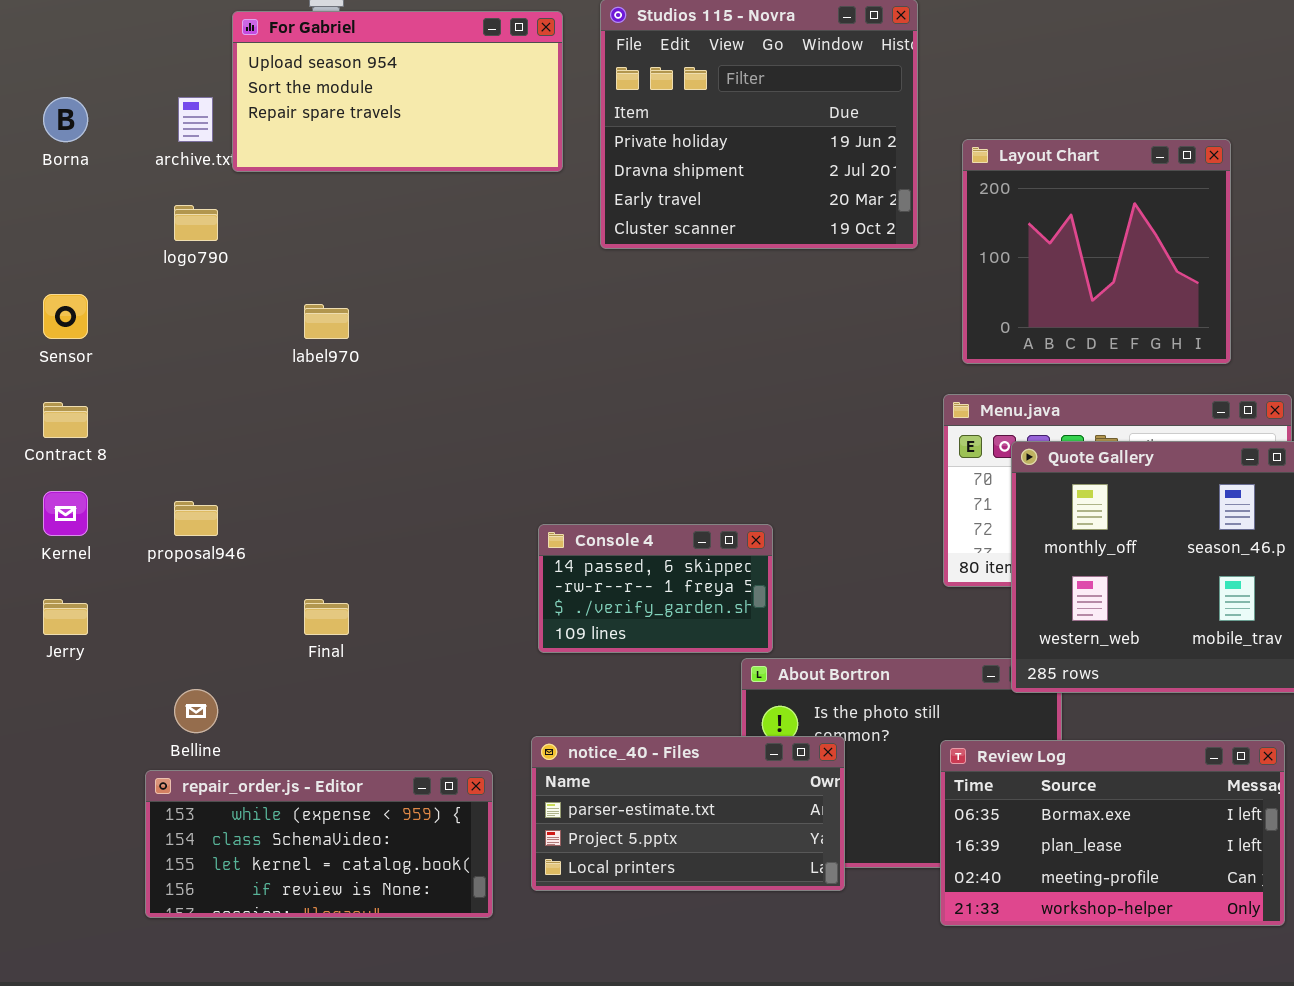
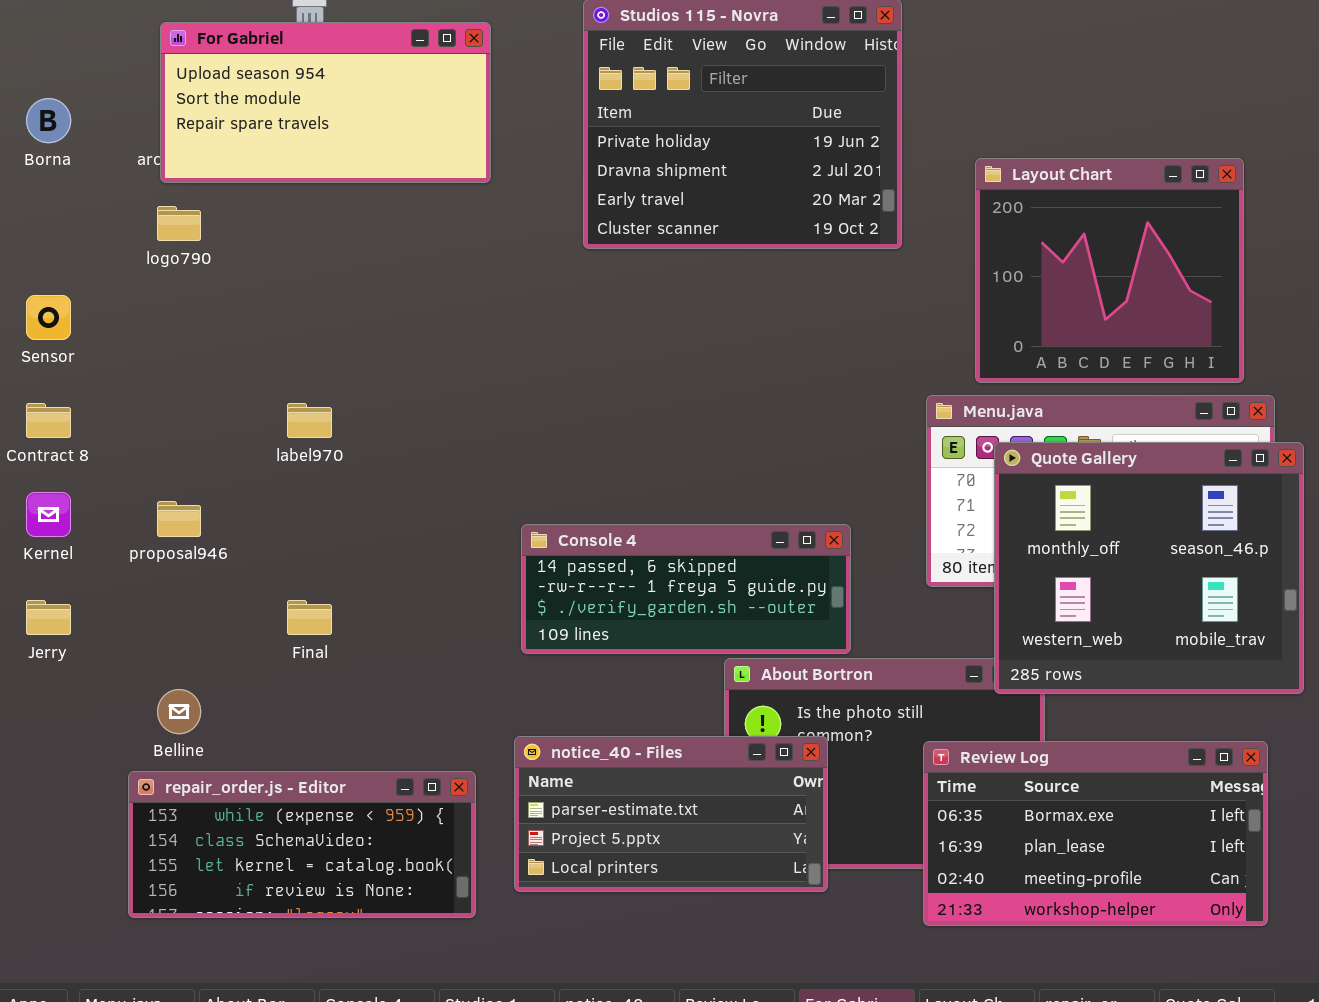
For Gabriel: [232,11,563,172] -> [160,22,491,183], moved
Layout Chart: [962,139,1231,364] -> [975,158,1244,383], moved
label970: [304,304,349,339] -> [287,403,332,438], moved
Console 4: [538,524,773,653] -> [521,524,851,654], resized

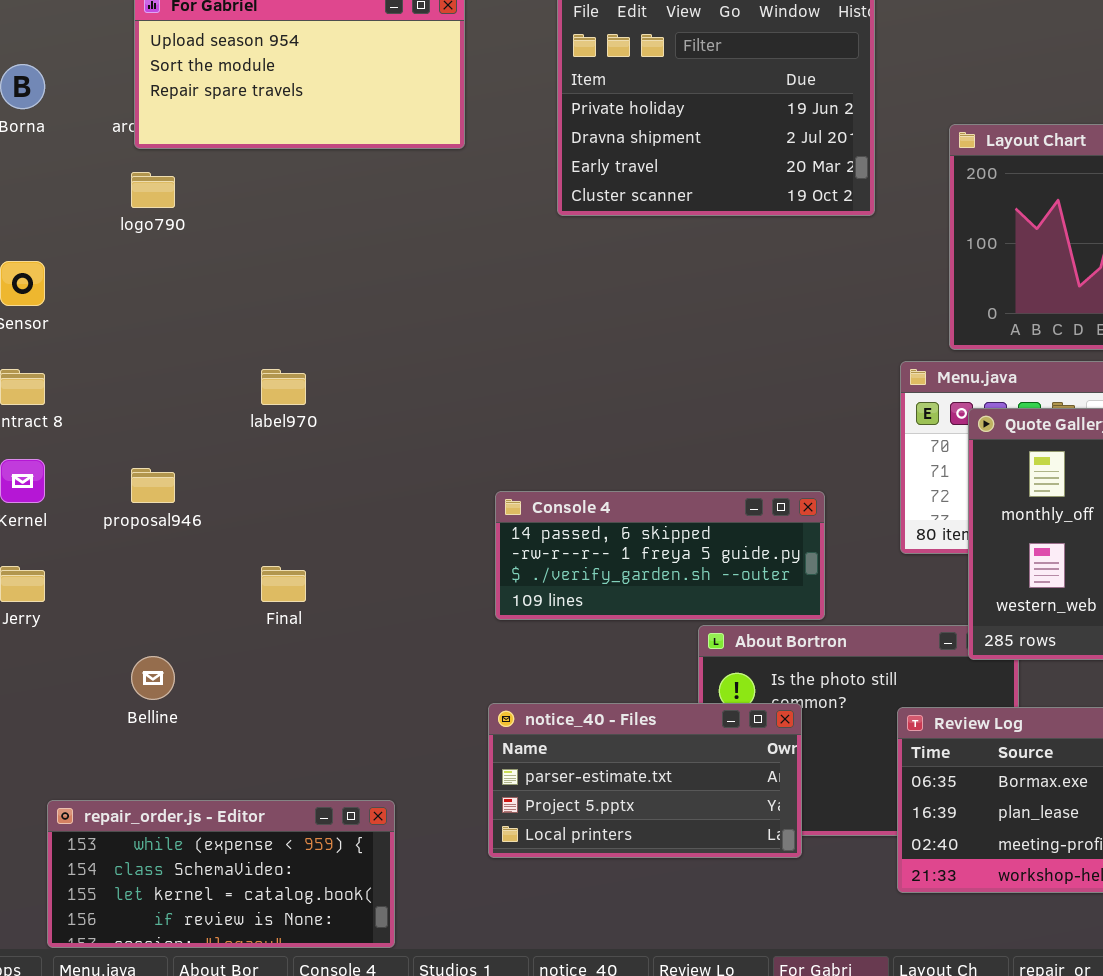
repair_order.js - Editor: [128,771,476,918] -> [47,800,395,948], moved

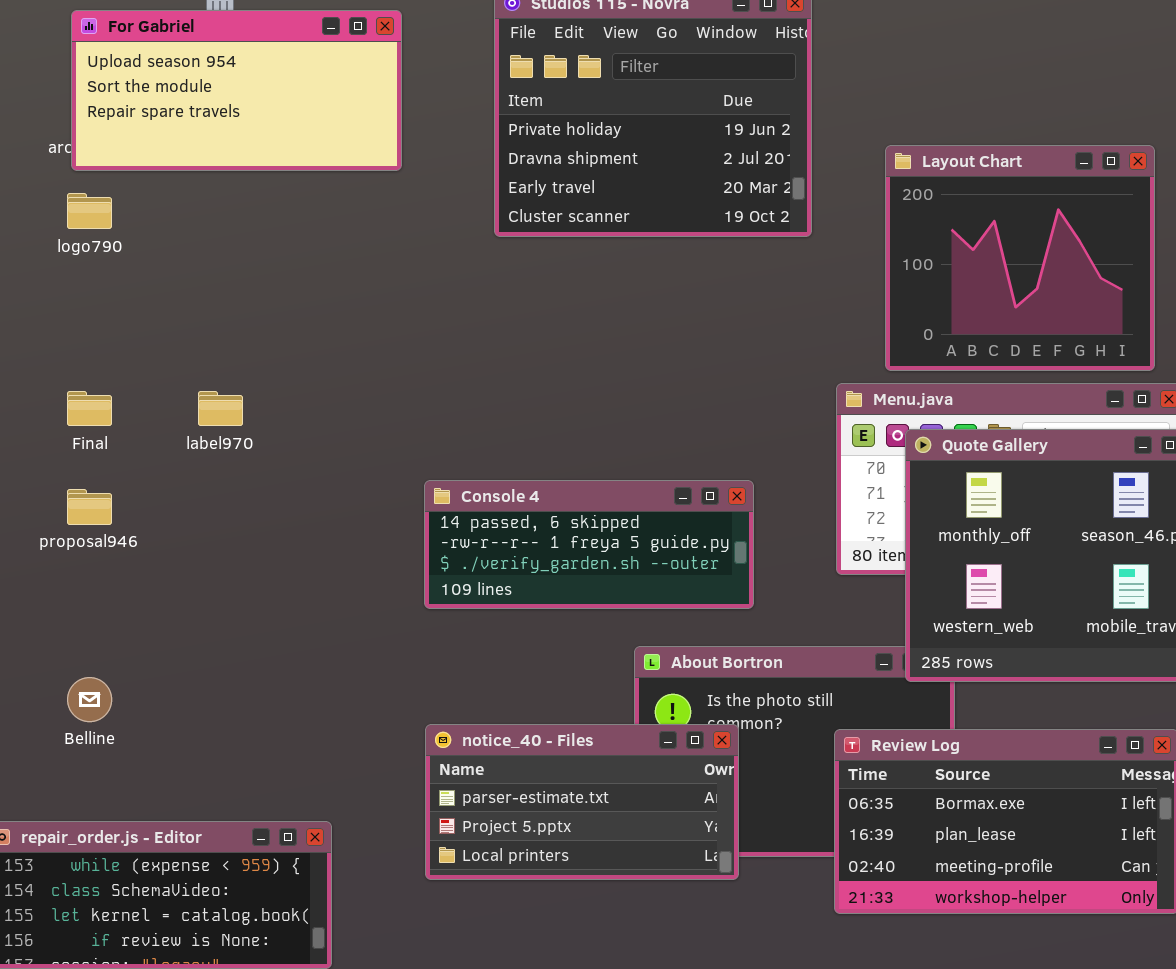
Console 4: [495,491,825,620] -> [424,480,754,609], moved
Final: [261,566,306,602] -> [67,391,112,426], moved

